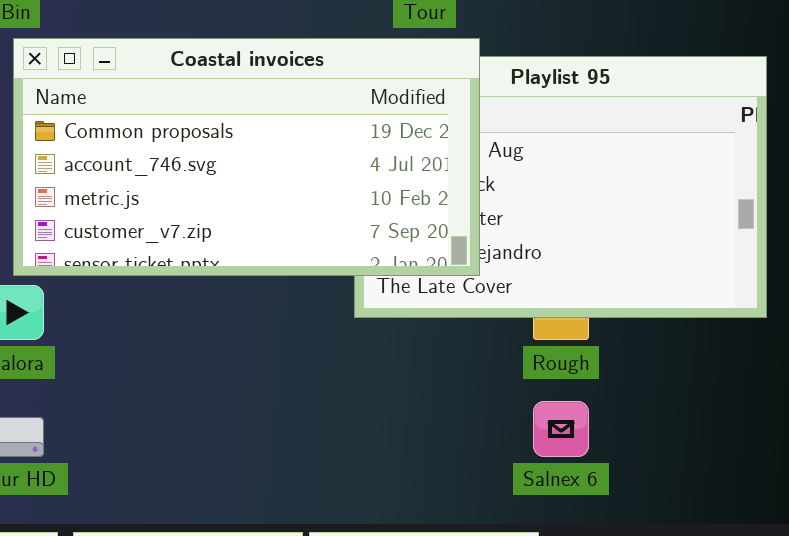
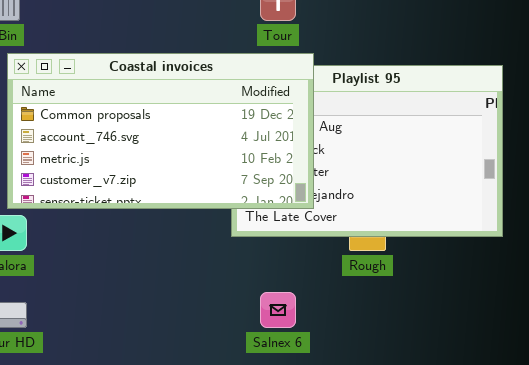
Salnex 6: [533,401,589,457] -> [260,292,296,328], moved

